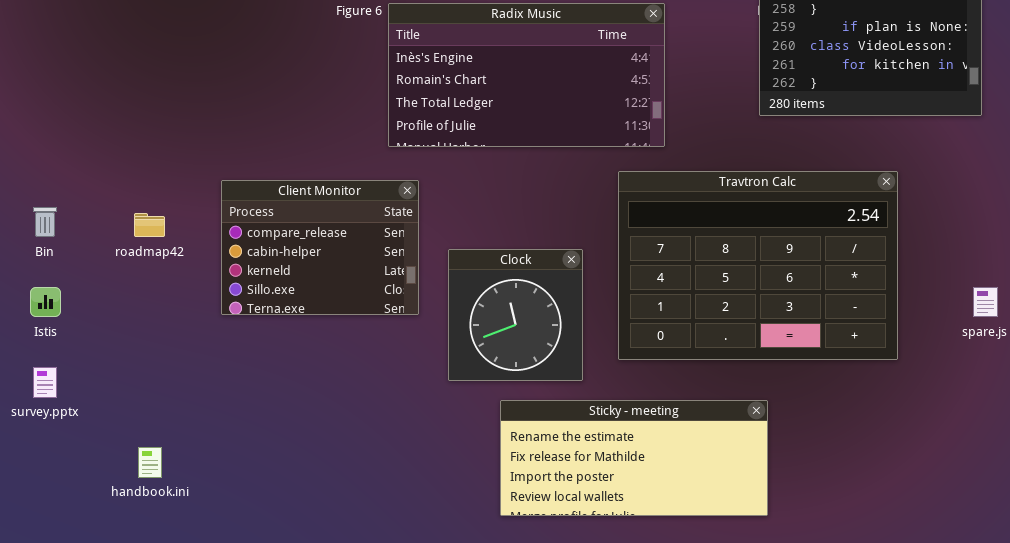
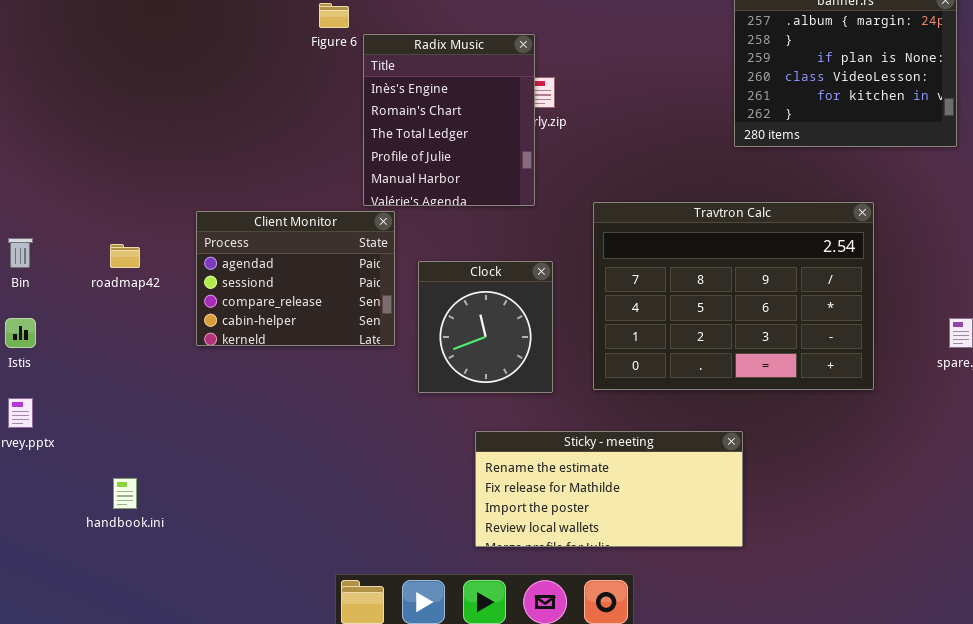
Radix Music: [388,3,665,147] -> [363,34,535,206], resized
Client Monitor: [221,180,419,315] -> [196,211,395,346], scrolled up 2 rows
Clock: [448,249,583,381] -> [418,261,553,393], moved

